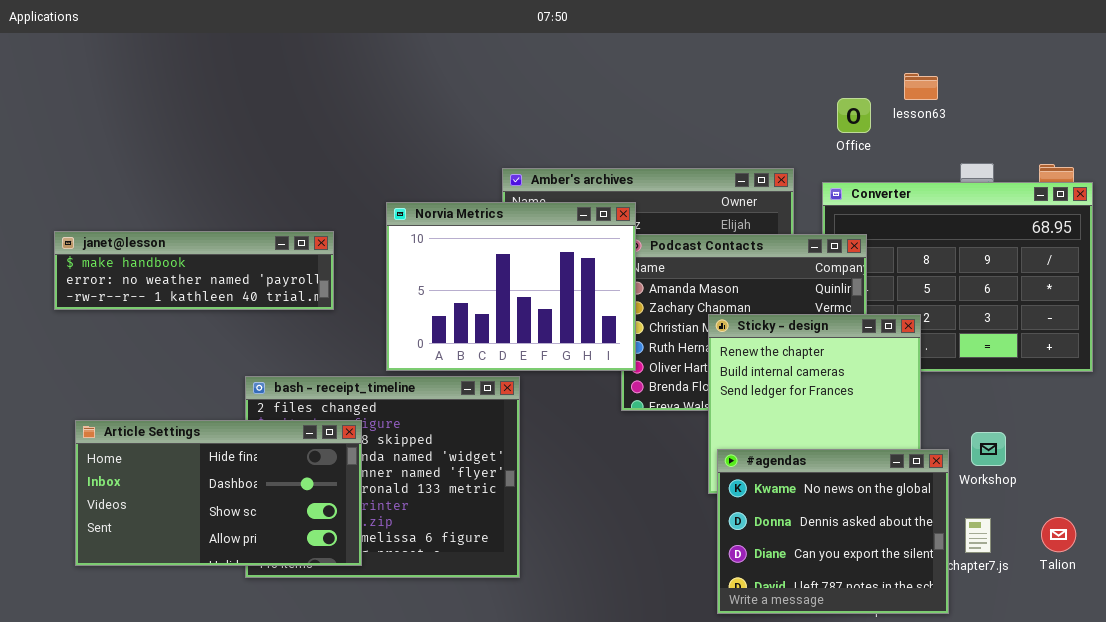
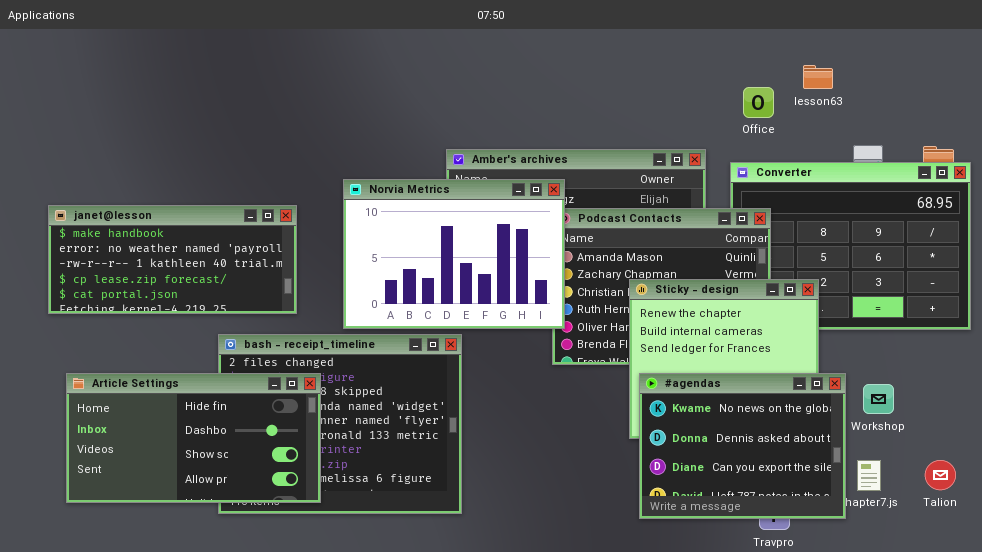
janet@lesson: [54,231,334,310] -> [48,205,297,314], resized
#agendas: [717,449,949,614] -> [639,373,846,519], moved

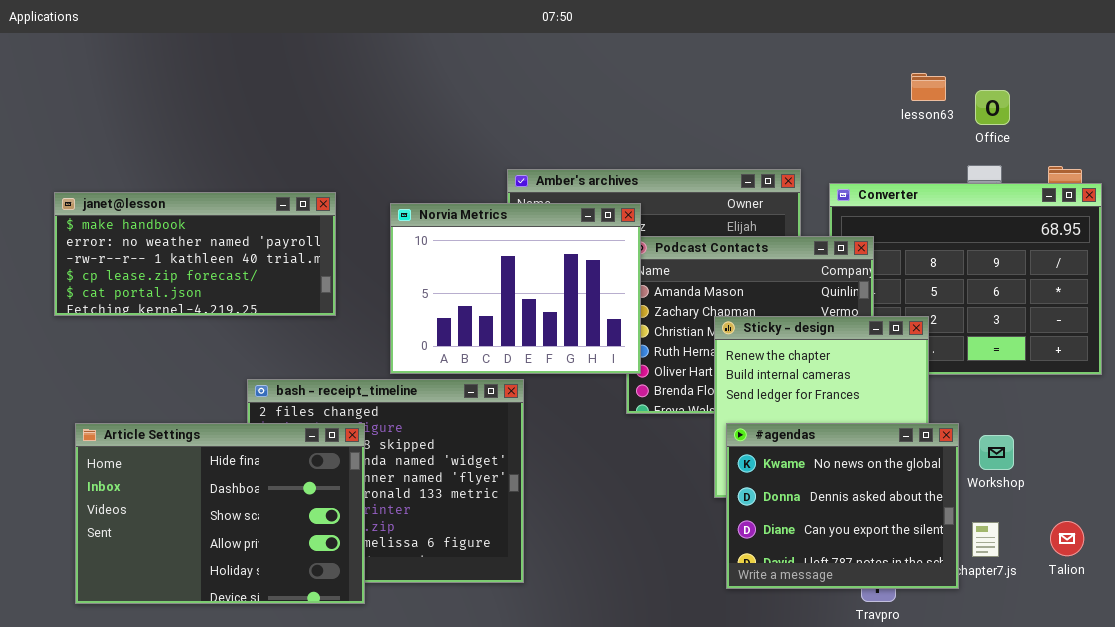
Office: [743,87,774,118] -> [975,90,1010,125], moved
janet@lesson: [48,205,297,314] -> [54,192,336,316], moved
Article Settings: [66,373,321,503] -> [75,423,365,604], resized

